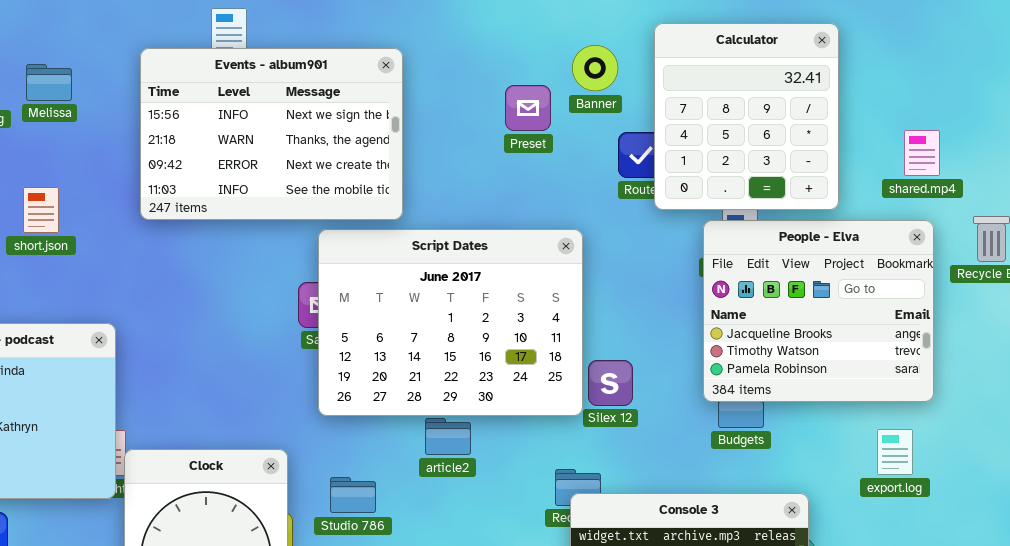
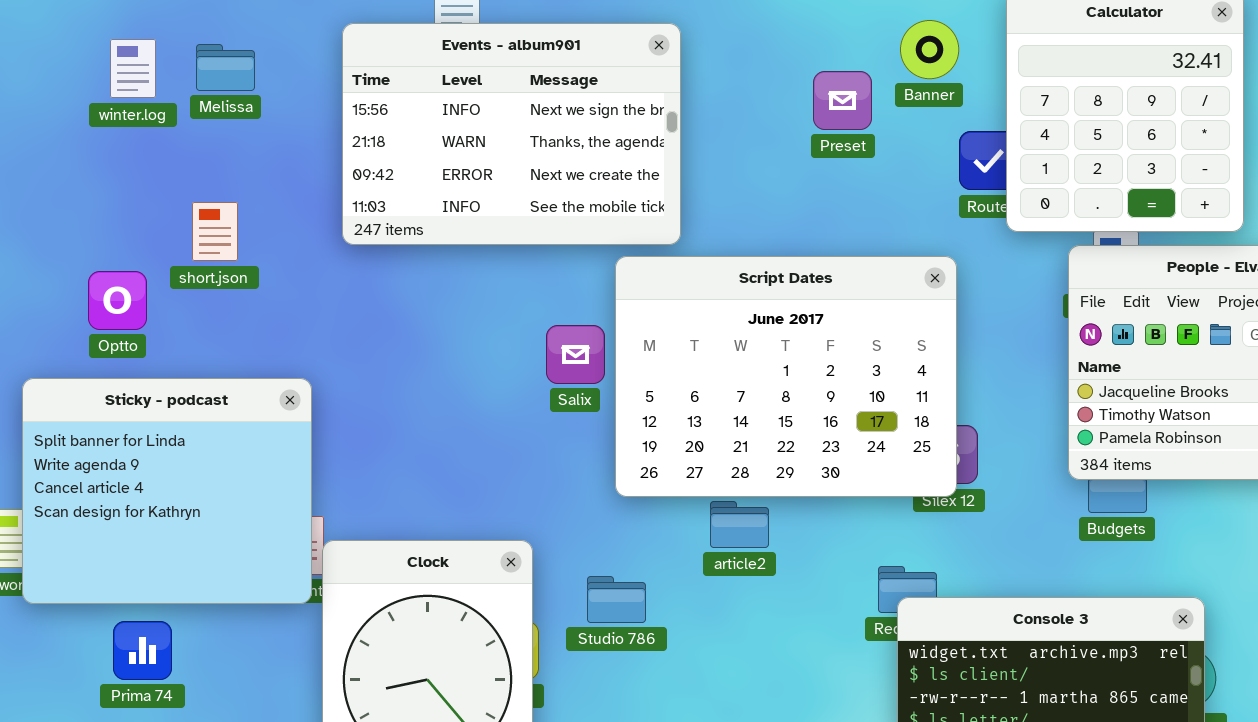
Script Dates: [318,229,583,416] -> [615,256,957,497], moved

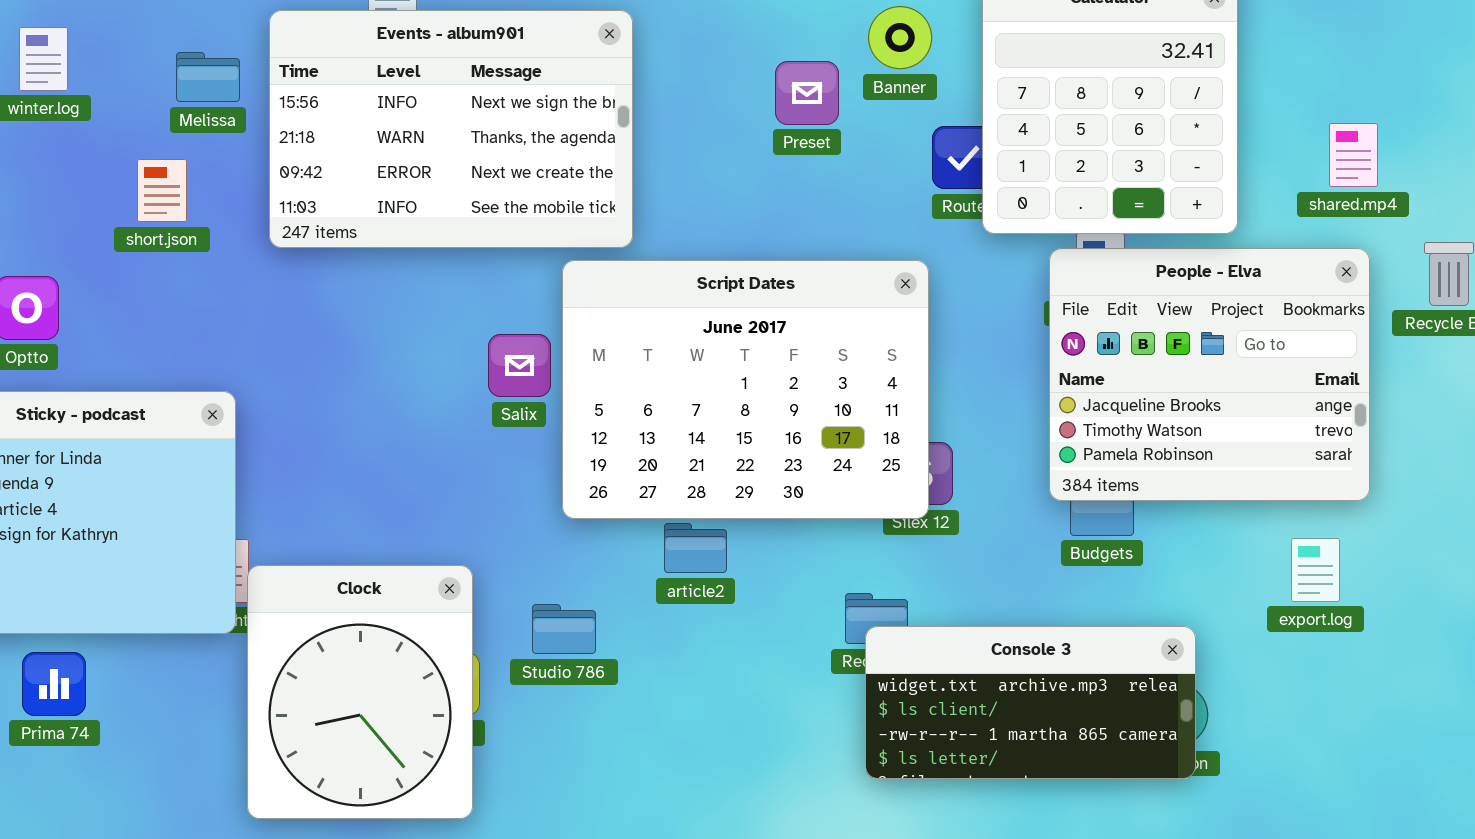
Melissa: [196,44,255,91] -> [176,52,240,102], moved
short.json: [192,202,238,261] -> [137,159,187,222], moved

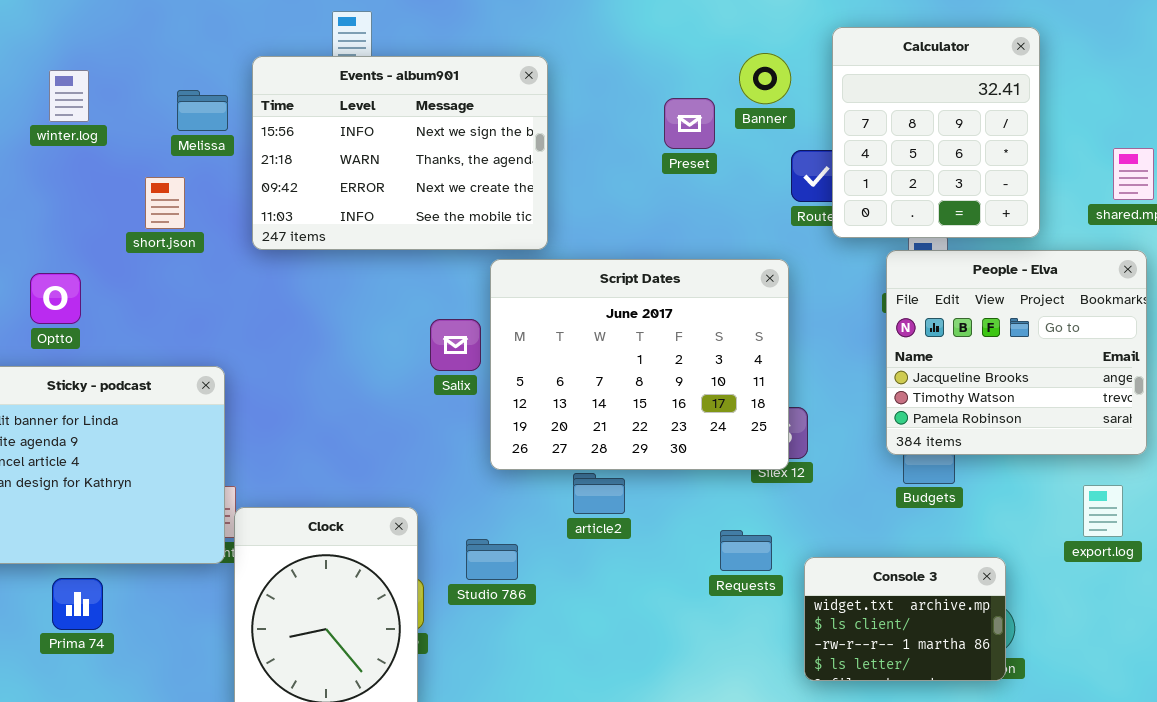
Console 3: [865,626,1196,779] -> [804,557,1006,681], resized

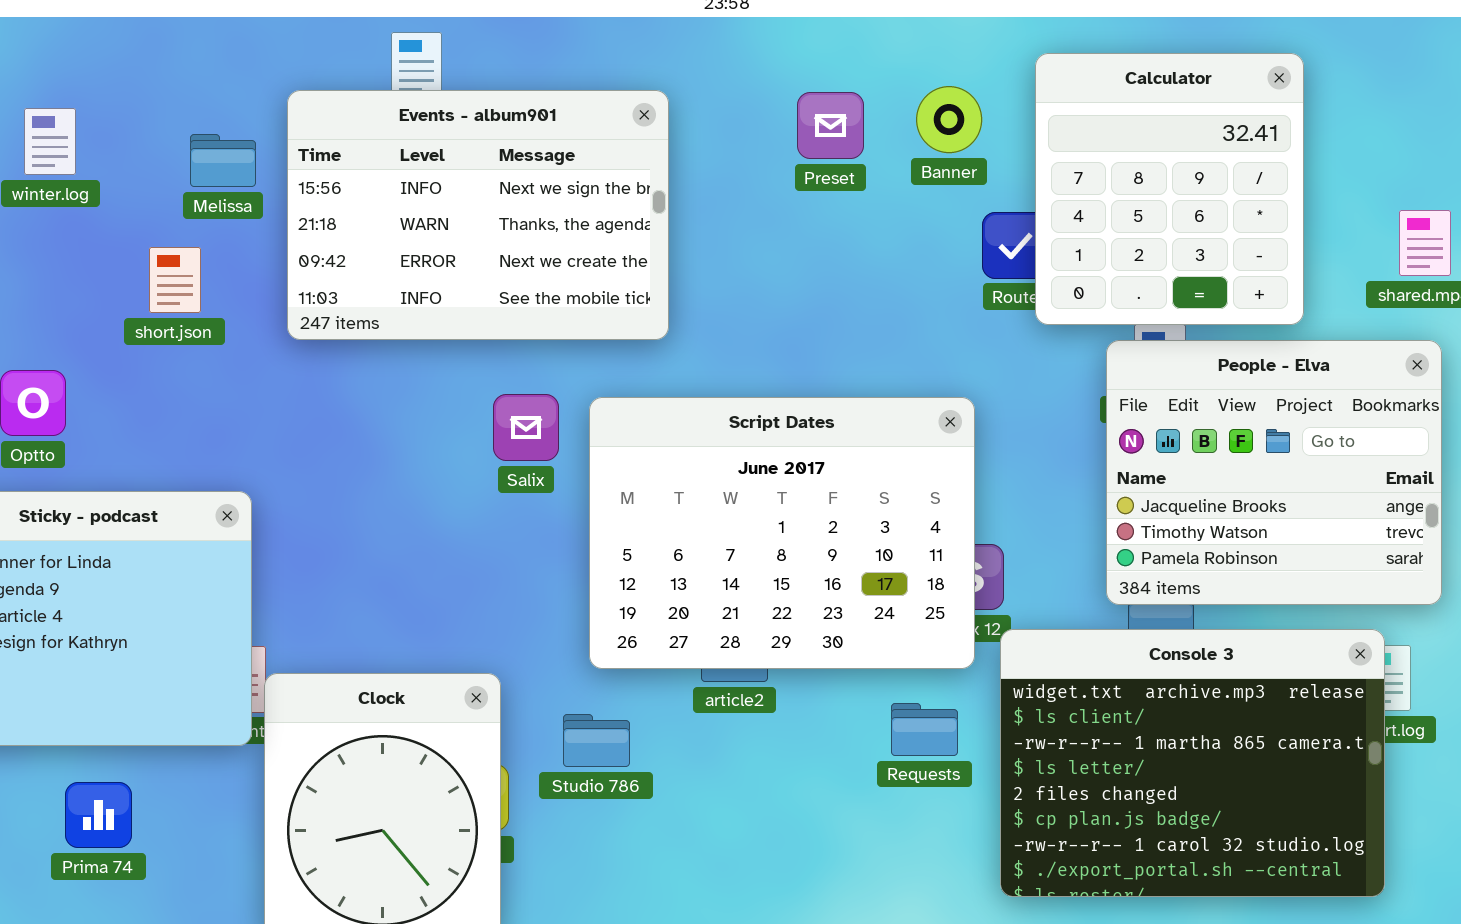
Preset: [664,98,715,149] -> [797,92,864,159], moved
Script Dates: [490,259,789,470] -> [589,397,975,669], moved
Salix: [430,319,481,371] -> [493,394,559,461], moved
Console 3: [804,557,1006,681] -> [1000,629,1385,897], resized
Prima 74: [52,578,103,630] -> [65,782,132,848], moved

